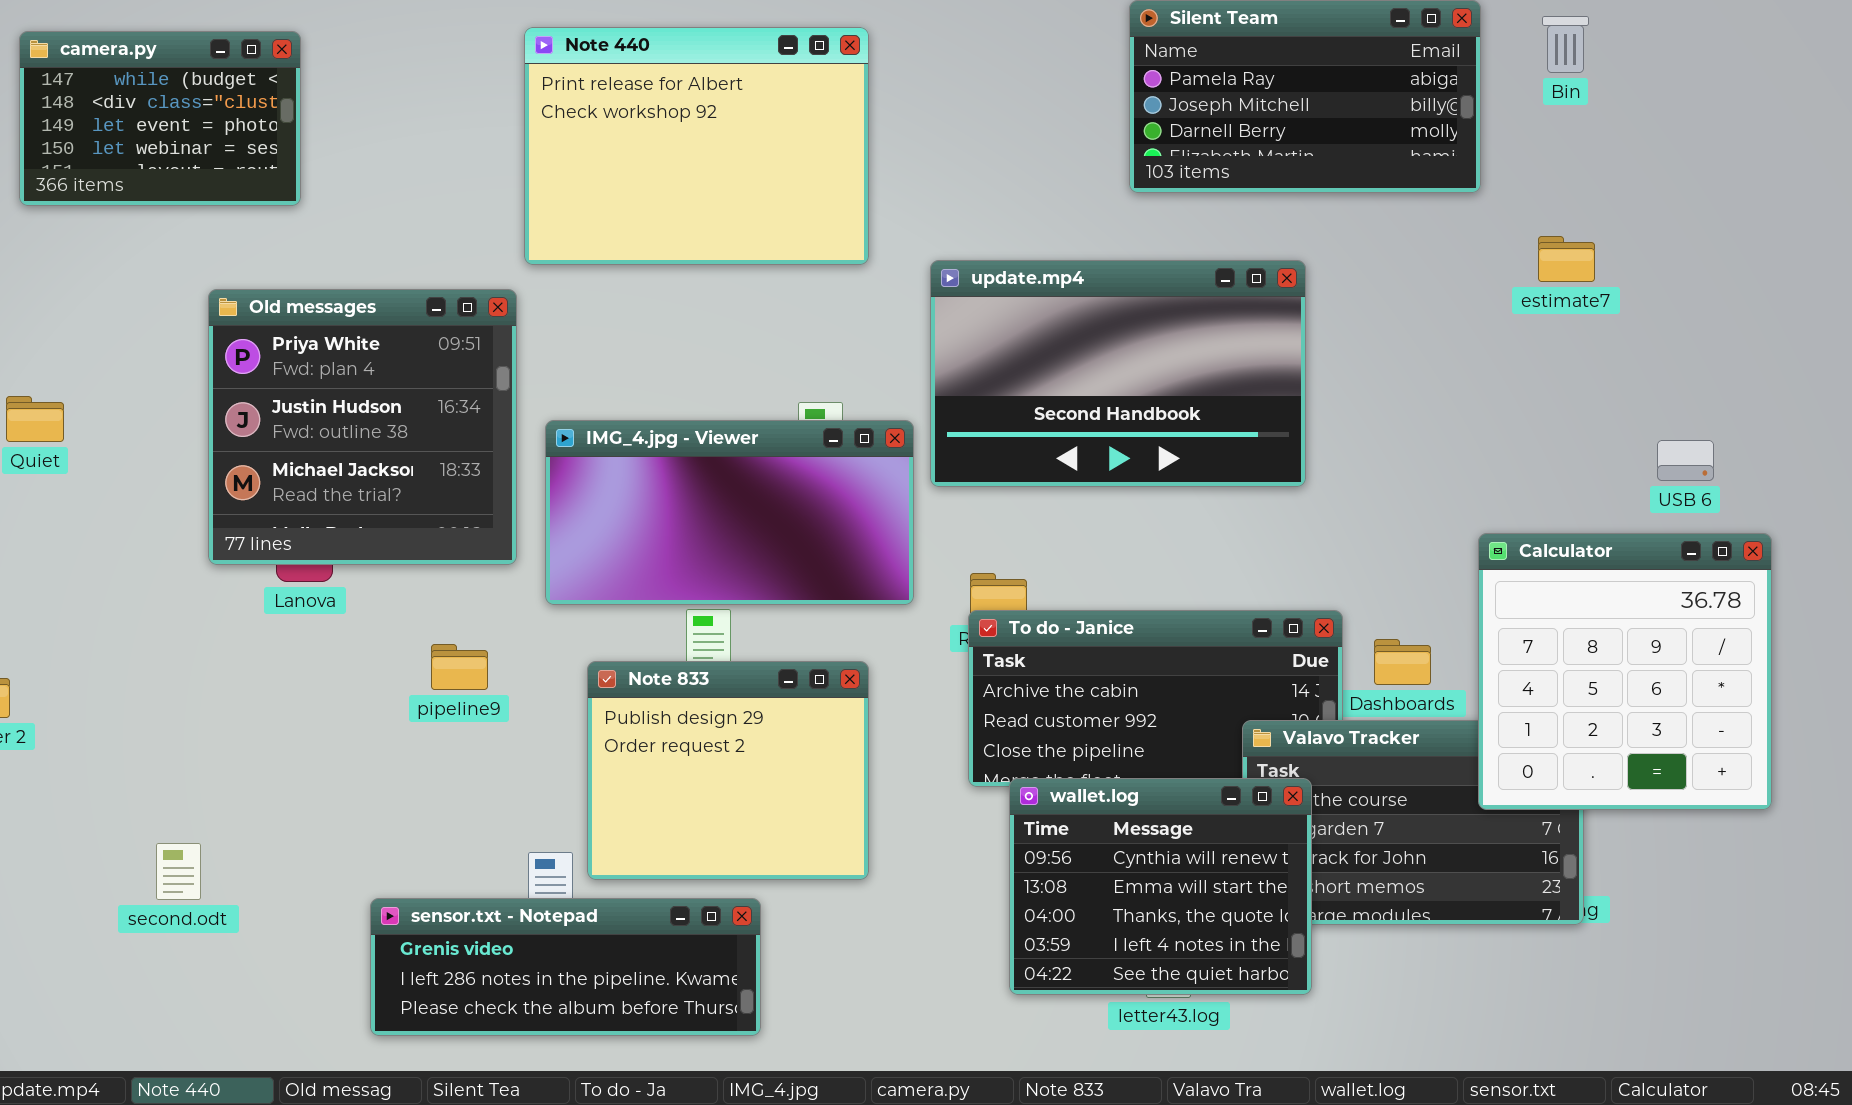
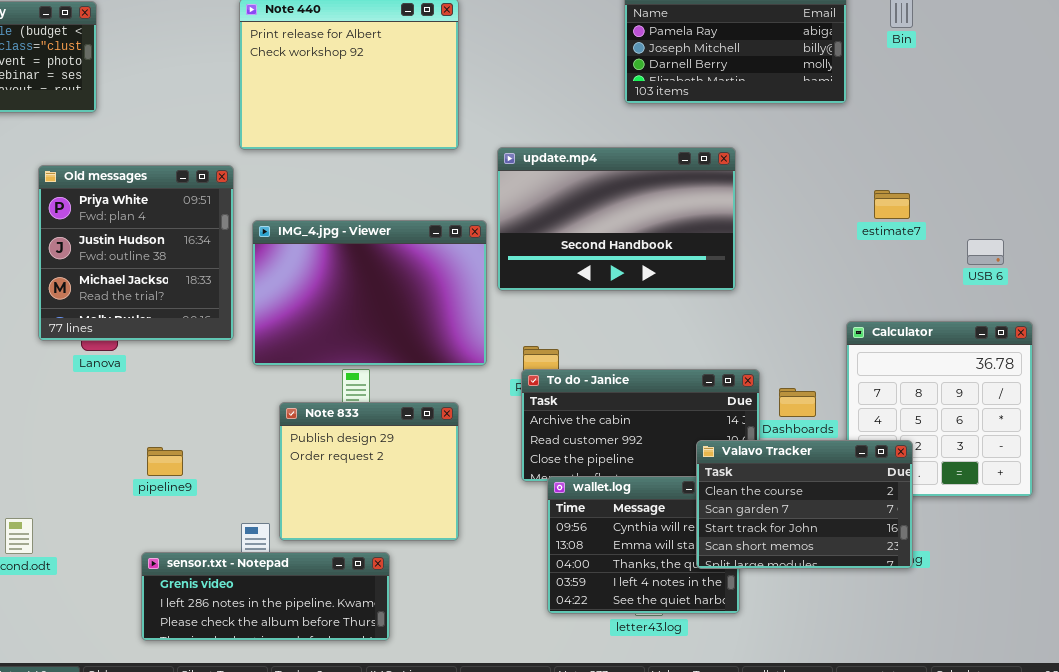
estimate7: [1538,236,1595,282] -> [874,190,910,219], moved
IMG_4.jpg - Viewer: [545,420,914,605] -> [252,220,487,366], resized
USB 6: [1657,440,1714,481] -> [967,239,1004,265], moved
pipeline9: [431,644,488,690] -> [147,447,183,476], moved
Valavo Tracker: [1242,720,1584,925] -> [696,440,913,569], raised

